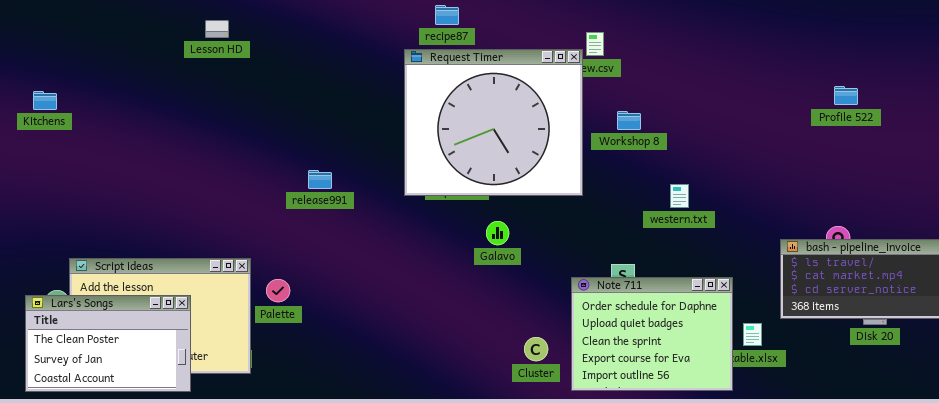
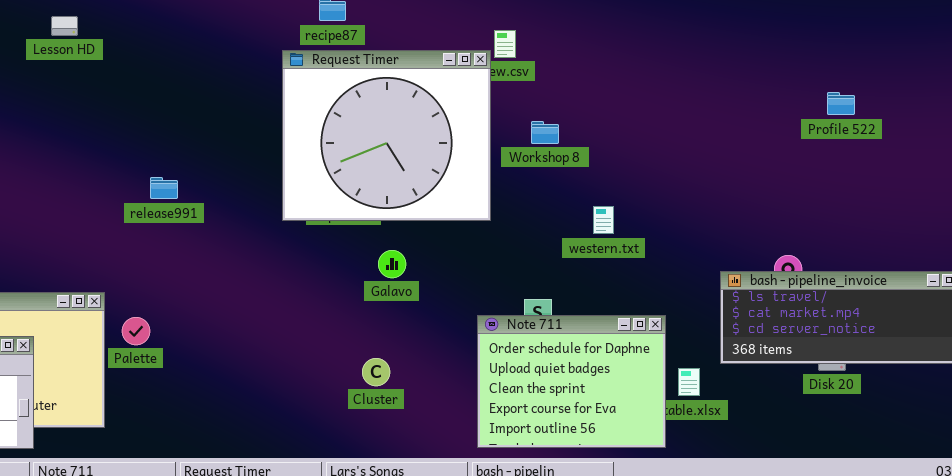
Profile 522: [834,86,858,105] -> [827,92,855,115], moved
release991: [308,170,332,189] -> [150,177,178,199], moved
Cluster: [524,337,548,361] -> [362,358,390,386], moved

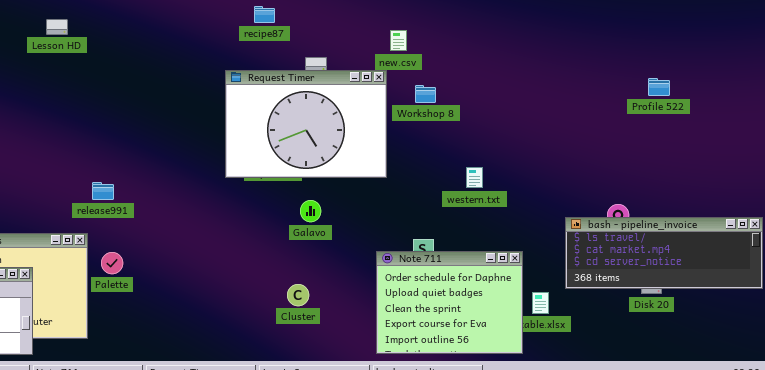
Request Timer: [282,50,491,221] -> [225,70,387,178], resized
Workshop 8: [531,121,559,144] -> [415,85,436,103], moved
release991: [150,177,178,199] -> [92,182,114,200], moved

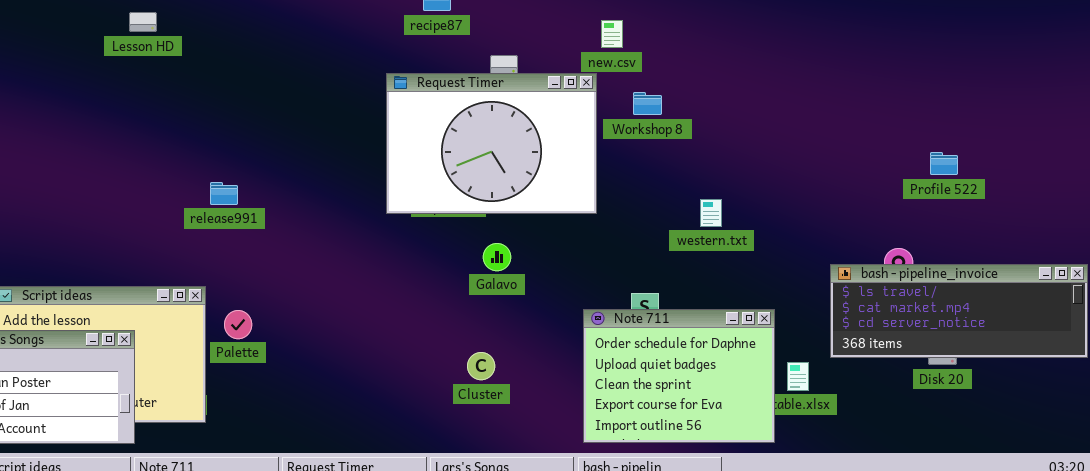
Lesson HD: [46,19,68,35] -> [129,12,157,32], moved
Profile 522: [648,78,670,96] -> [930,152,958,175], moved
release991: [92,182,114,200] -> [210,182,238,205], moved

